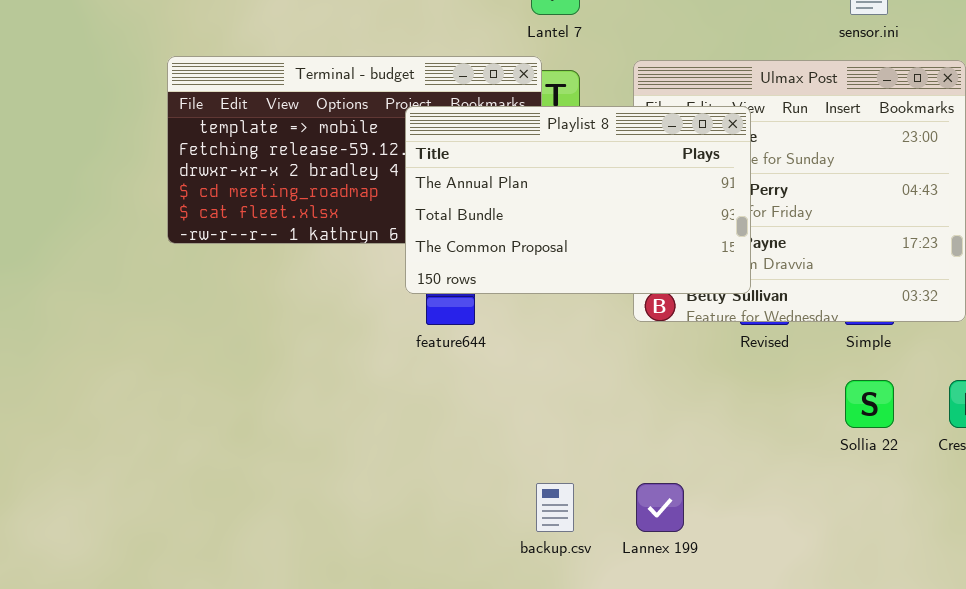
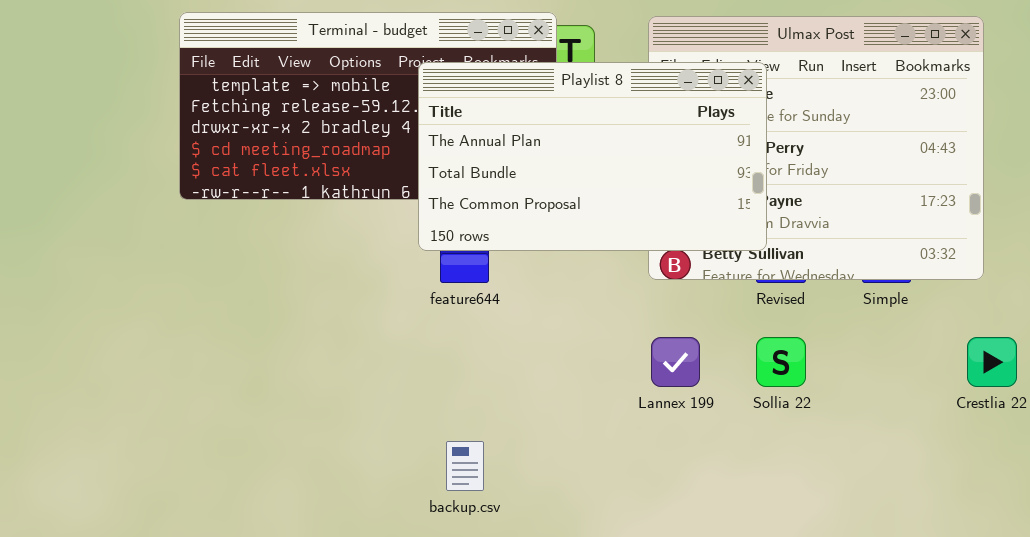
Sollia 22: [845,380,894,428] -> [756,337,806,387], moved
backup.csv: [536,483,574,532] -> [446,441,484,491], moved
Lannex 199: [636,483,684,532] -> [651,337,700,387], moved

